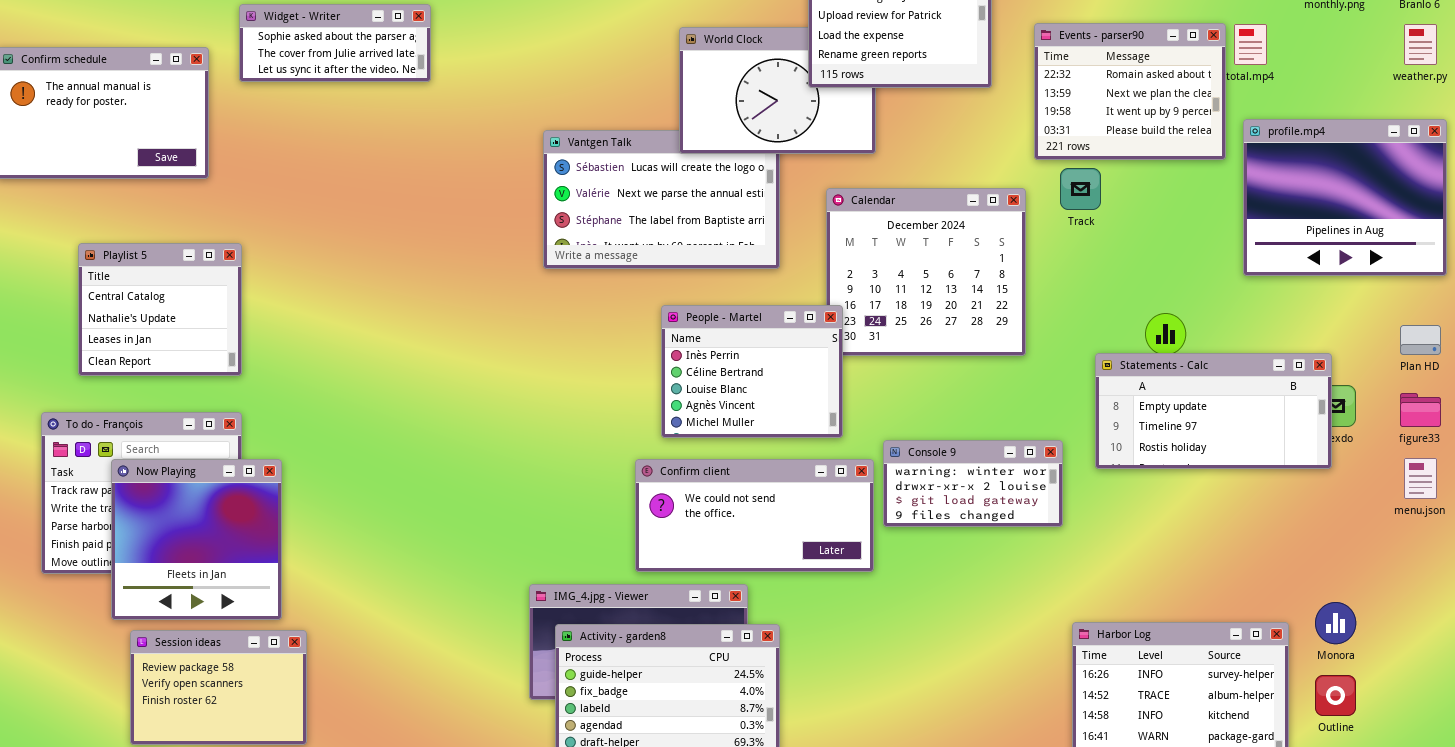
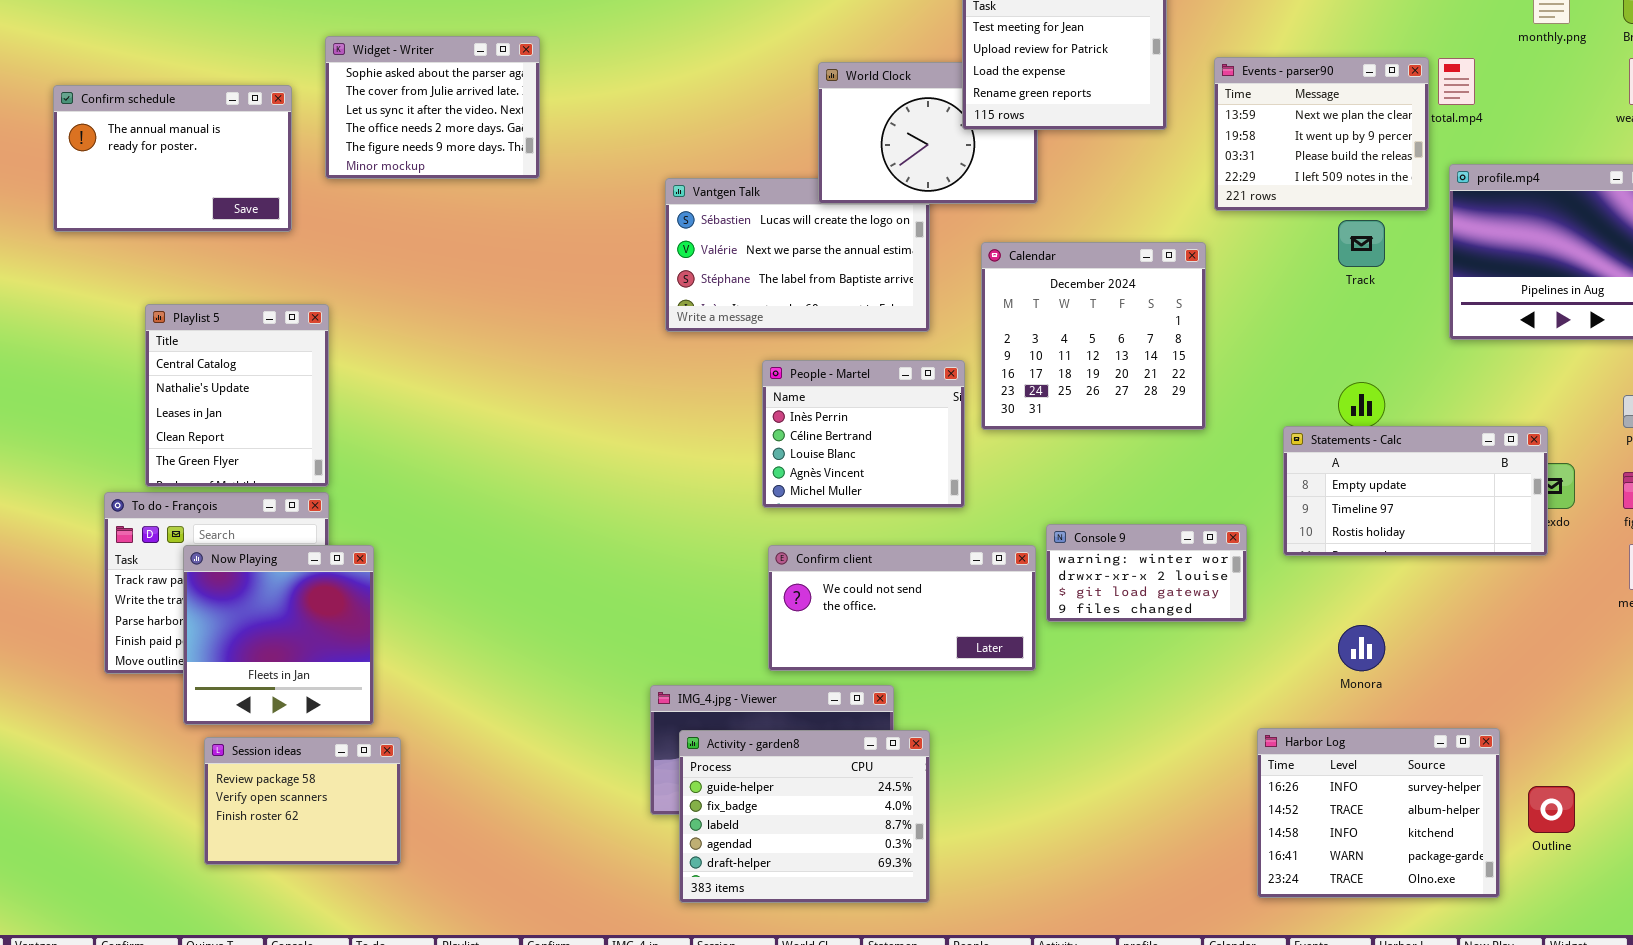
Widget - Writer: [239,4,431,82] -> [325,36,540,179], resized
Events - parser90: [1034,23,1226,160] -> [1214,57,1429,211], scrolled down 1 row
Track: [1060,168,1101,210] -> [1338,220,1385,267], moved
Playlist 5: [78,243,242,376] -> [145,304,329,487], resized
People - Martel: [661,305,843,438] -> [762,360,965,508], moved
Monora: [1315,602,1356,644] -> [1338,625,1385,671], moved

